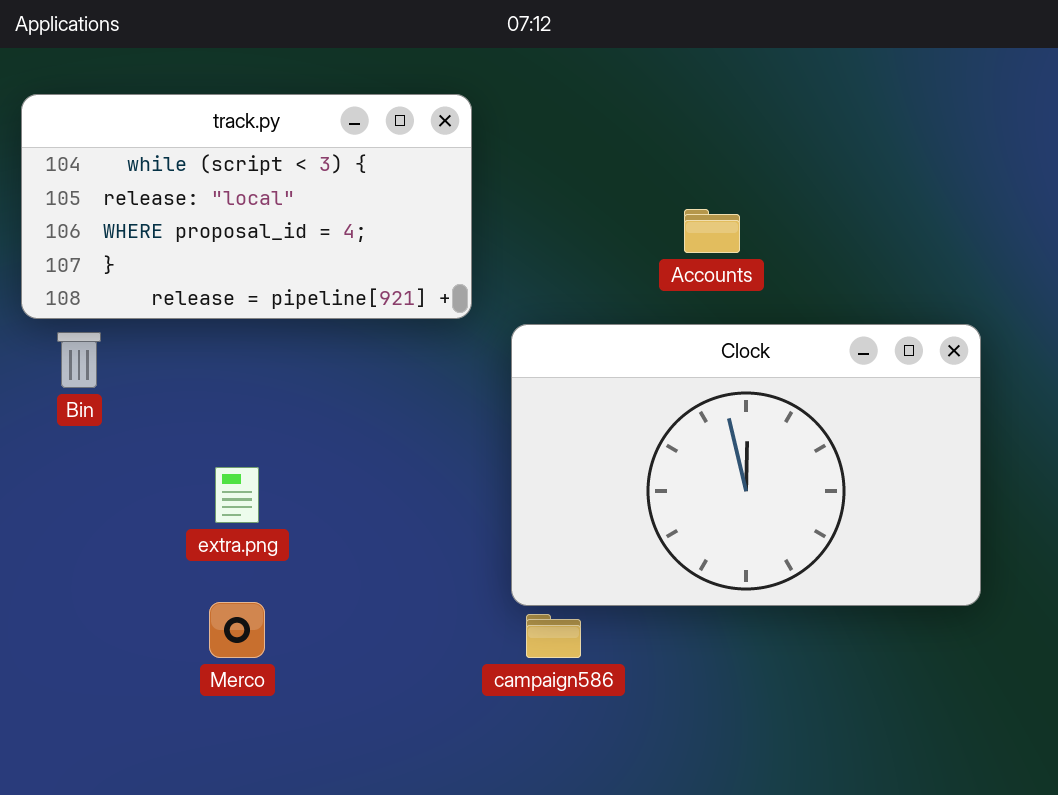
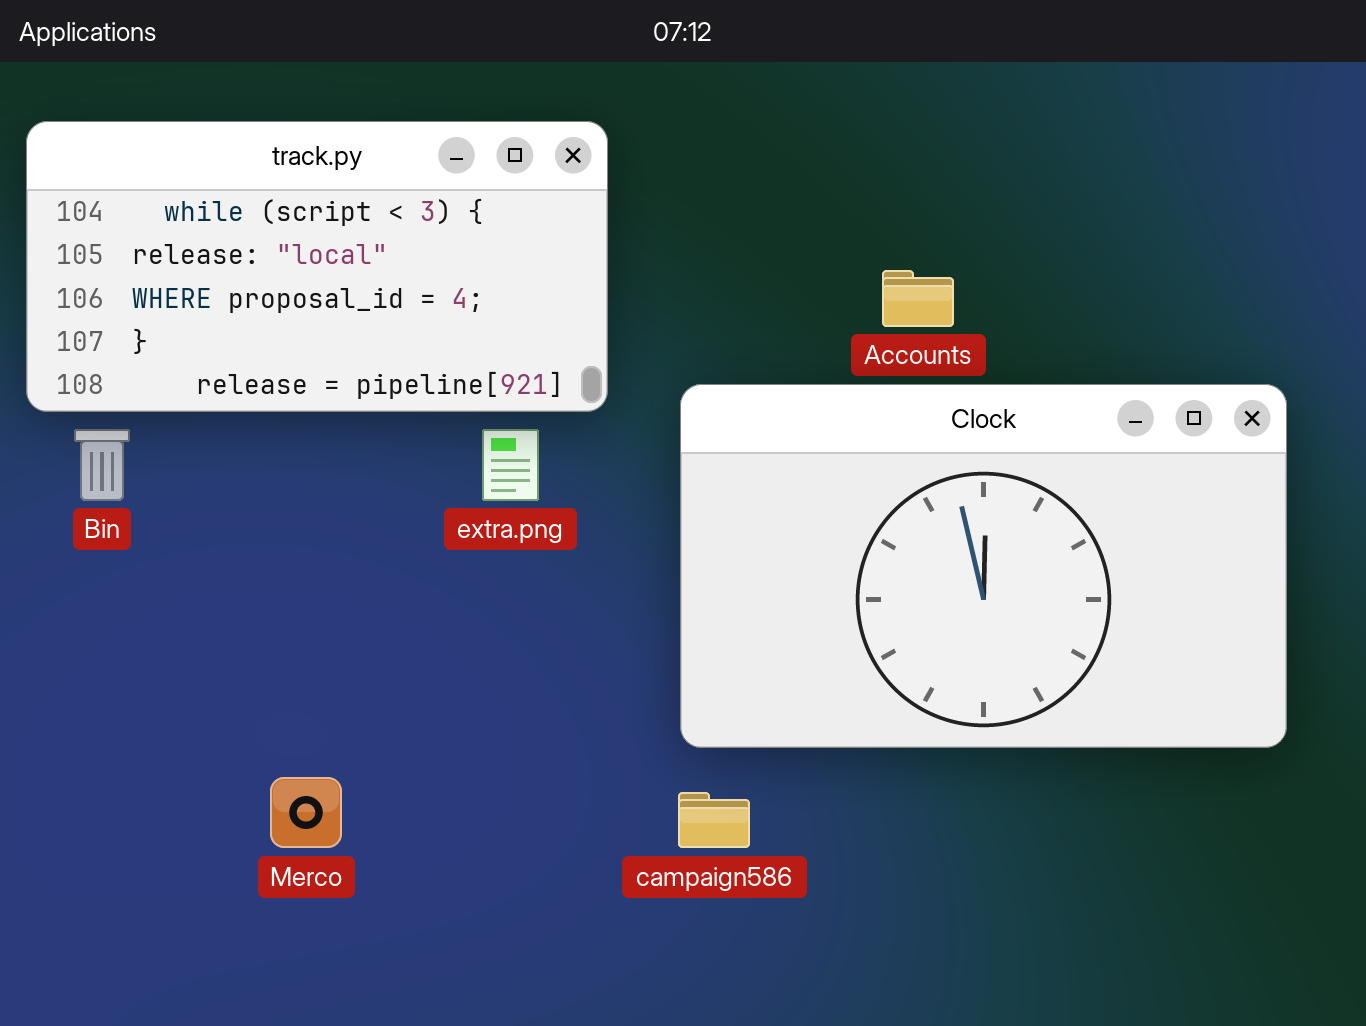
Clock: [511,324,981,606] -> [680,384,1287,748], moved
extra.png: [215,467,259,523] -> [482,429,539,501], moved

